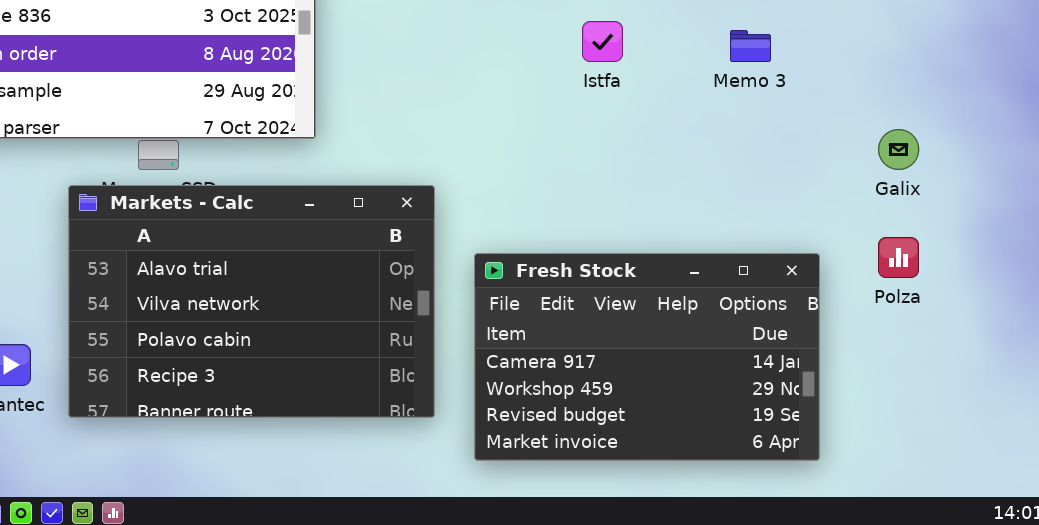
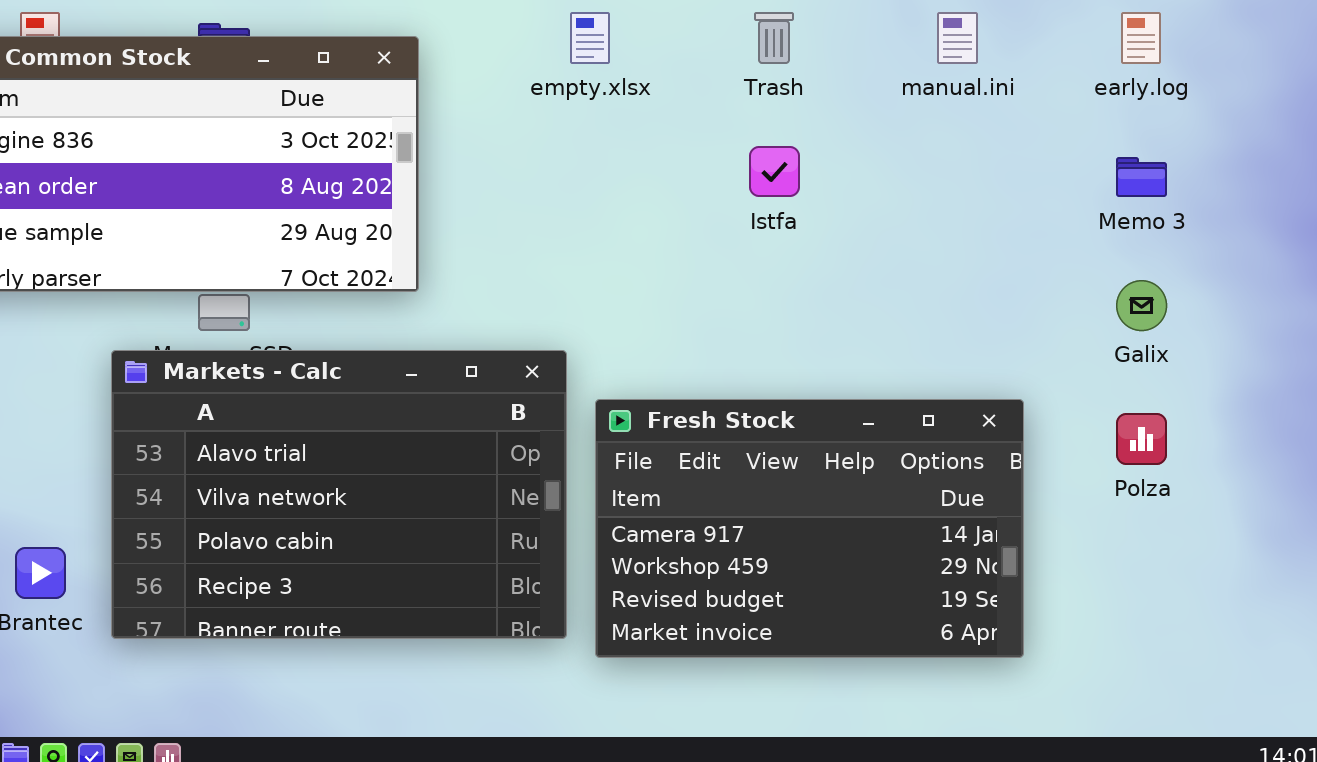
Memo 3: [730,30,771,62] -> [1116,157,1167,197], moved
Fresh Stock: [474,253,820,461] -> [595,399,1024,658], moved

